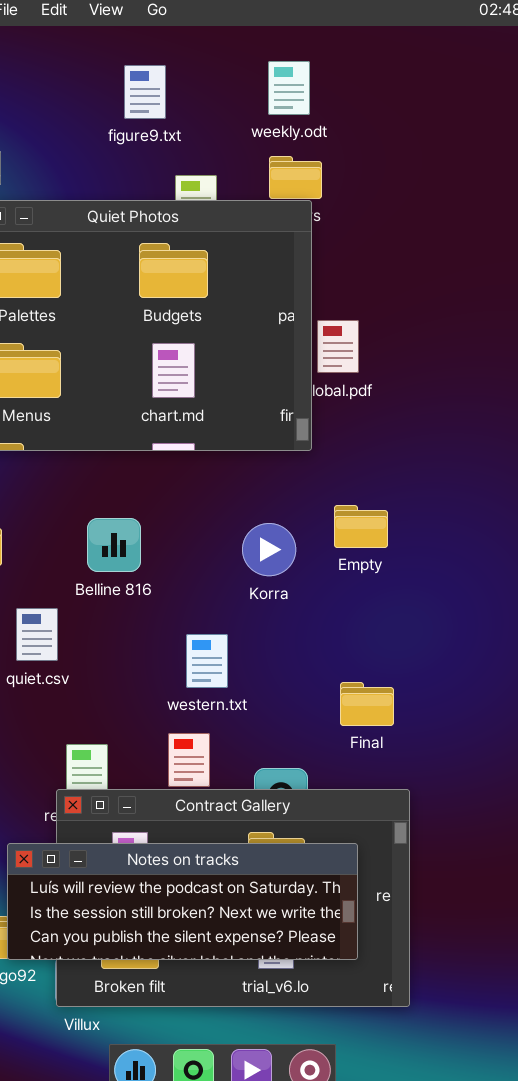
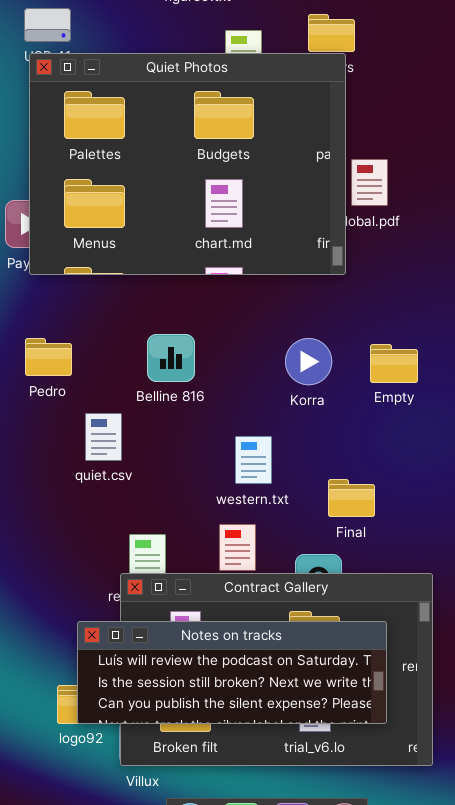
Empty: [334,505,388,548] -> [370,344,418,383], moved
Final: [340,682,394,726] -> [328,479,375,517], moved

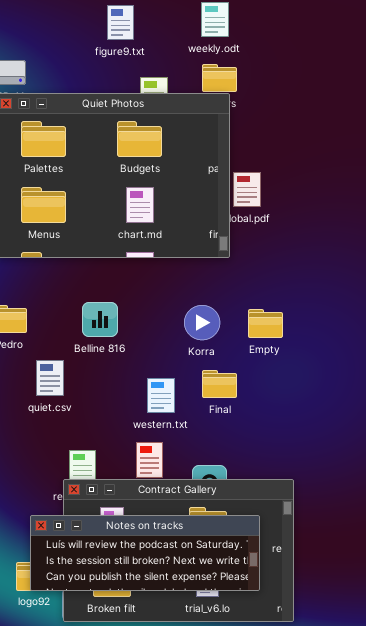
Final: [328,479,375,517] -> [202,370,237,398], moved

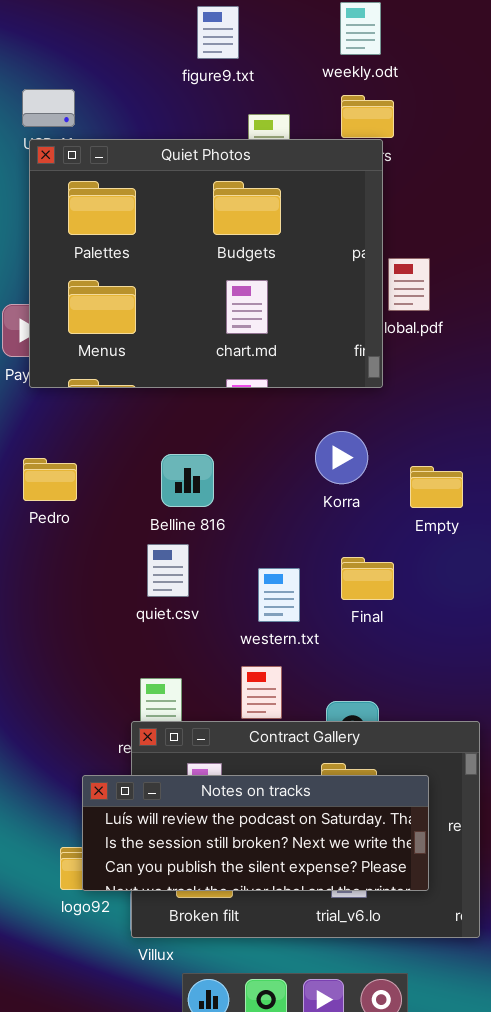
Korra: [184,305,220,340] -> [315,431,368,484], moved
quiet.csv: [36,360,64,396] -> [147,544,189,597], moved

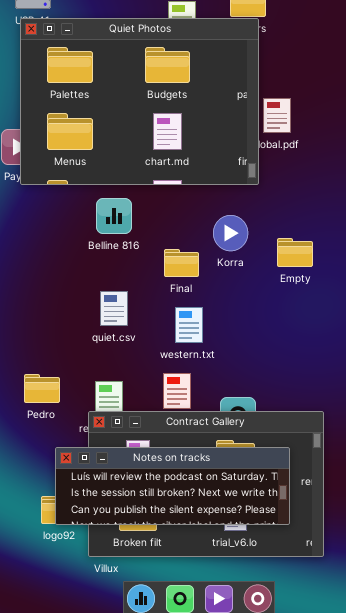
Belline 816: [161,454,214,507] -> [96,198,132,234], moved
Pedro: [23,458,77,501] -> [24,374,60,403], moved
Final: [341,557,394,600] -> [164,249,199,277], moved

